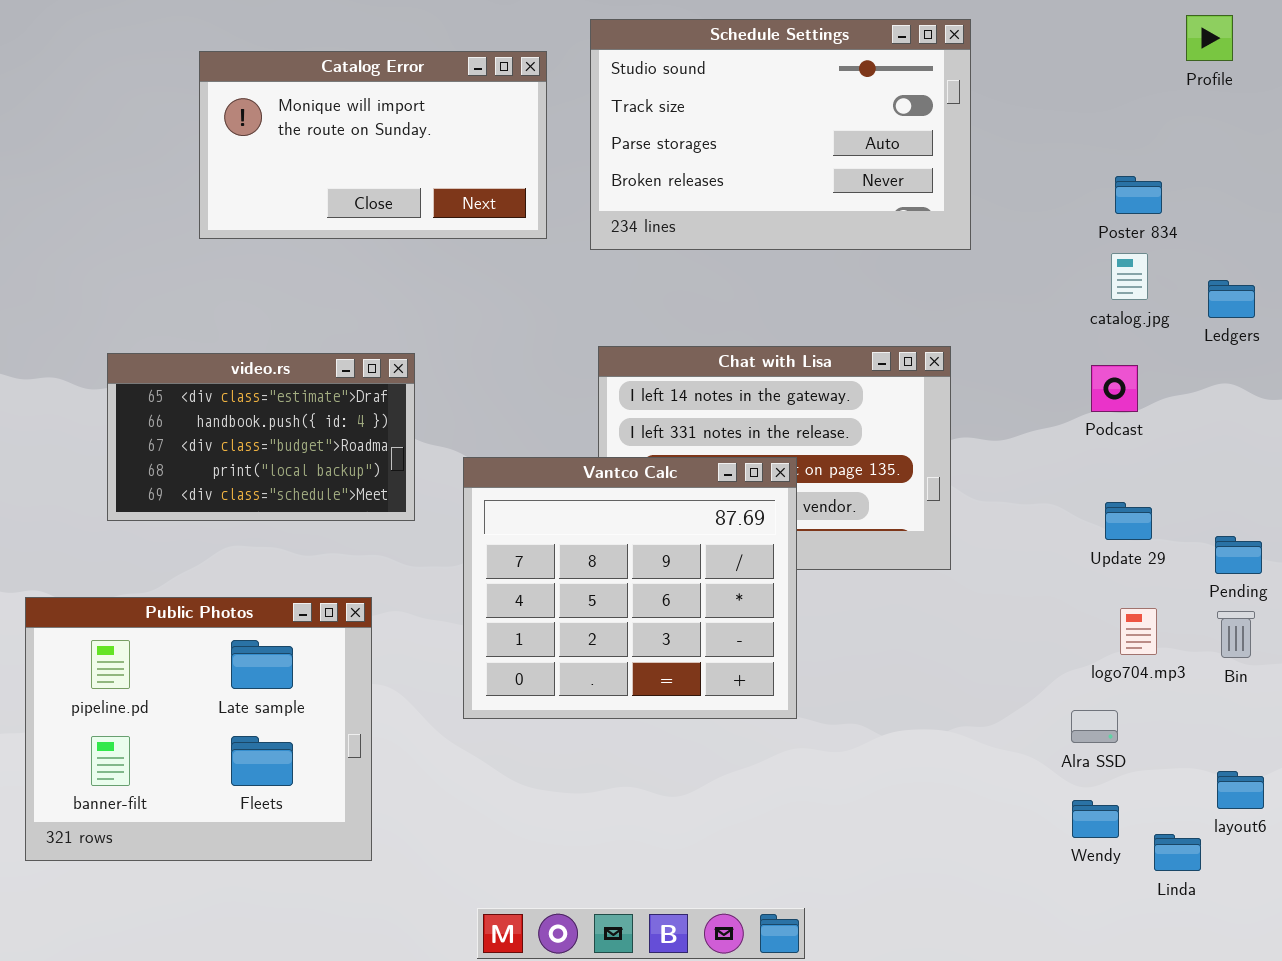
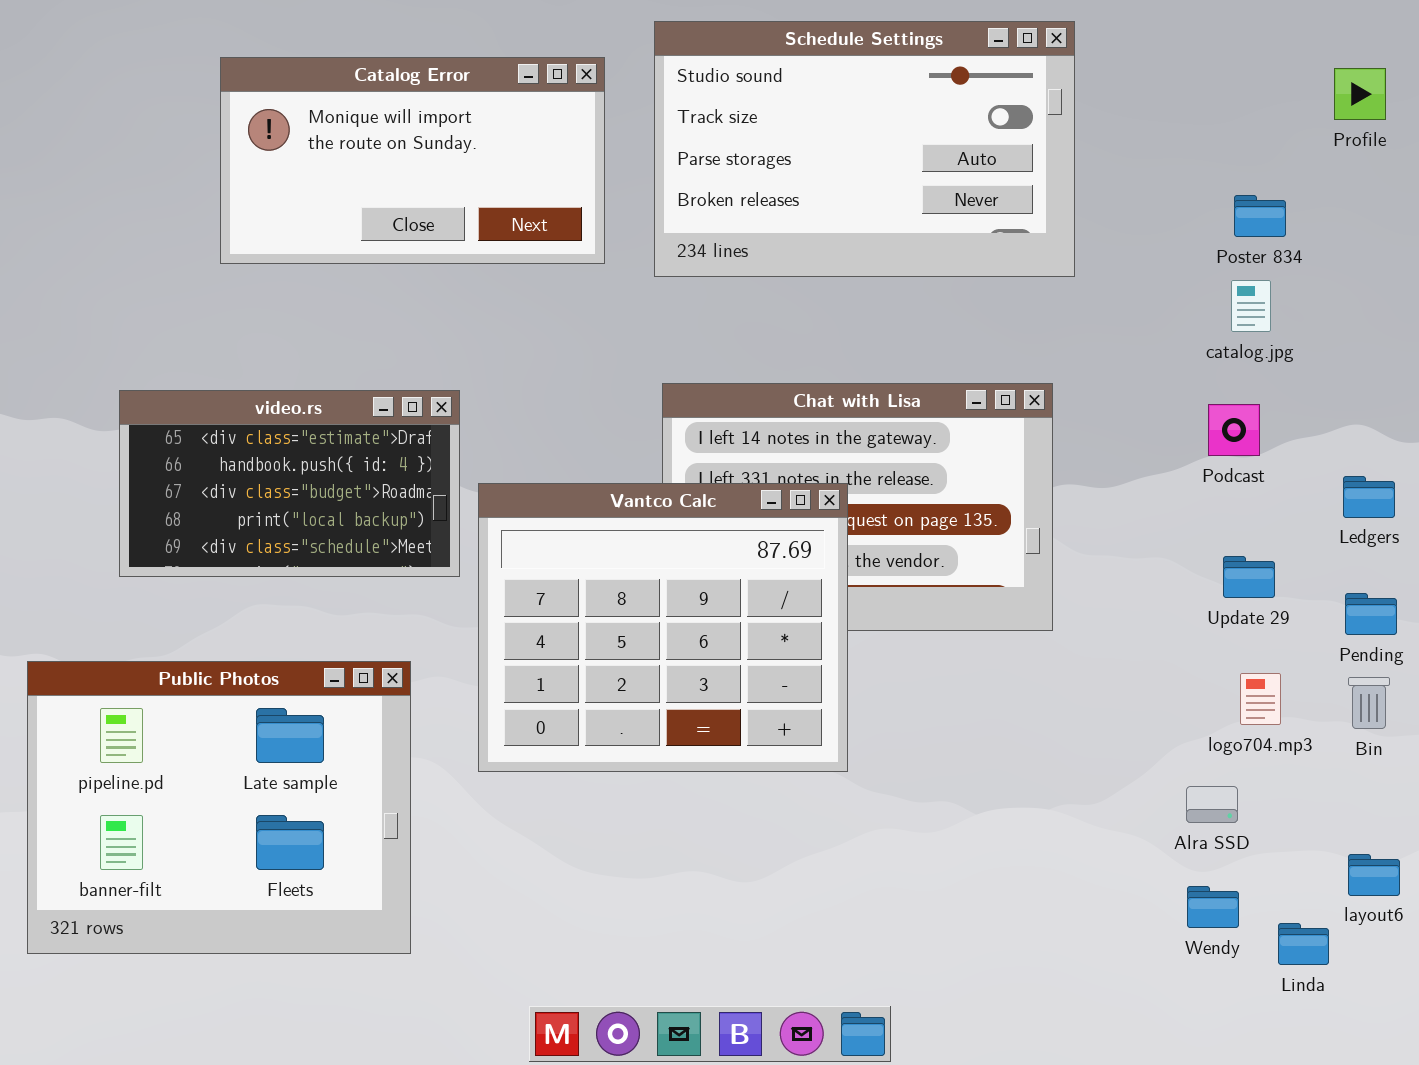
Profile: [1186,15,1233,61] -> [1334,68,1386,120], moved
Ledgers: [1208,280,1255,318] -> [1343,476,1395,518], moved
Vantco Calc: [463,457,797,719] -> [478,483,848,772], moved

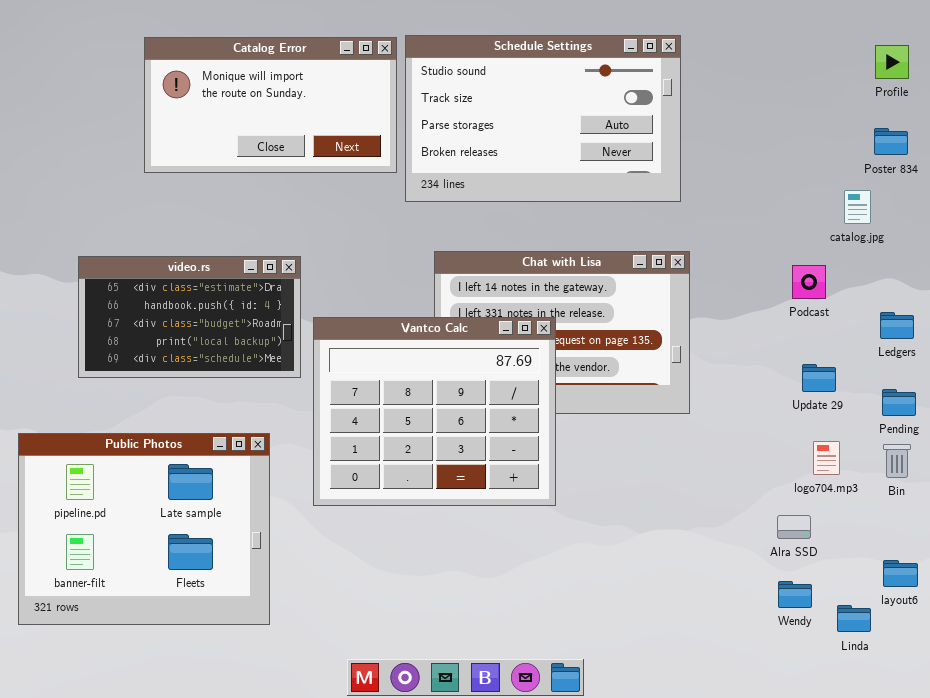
Schedule Settings: [654,21,1075,277] -> [405,35,681,202], moved
Poster 834: [1234,195,1286,237] -> [874,128,908,155], moved
catalog.jpg: [1231,280,1271,332] -> [844,190,871,224], moved

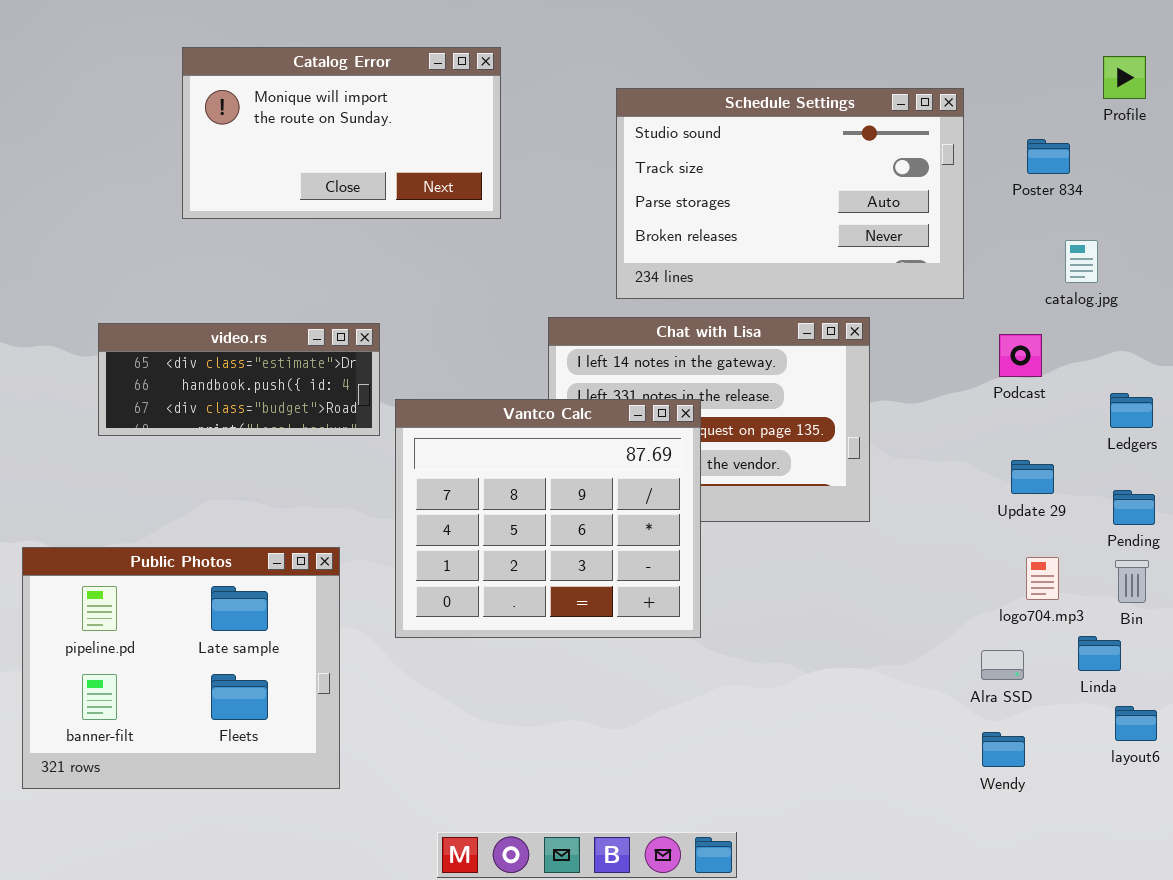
Schedule Settings: [405,35,681,202] -> [616,88,964,299], moved
Poster 834: [874,128,908,155] -> [1027,139,1070,174], moved
video.rs: [78,256,301,378] -> [98,323,380,436], resized
Linda: [837,605,871,632] -> [1078,636,1121,671], moved

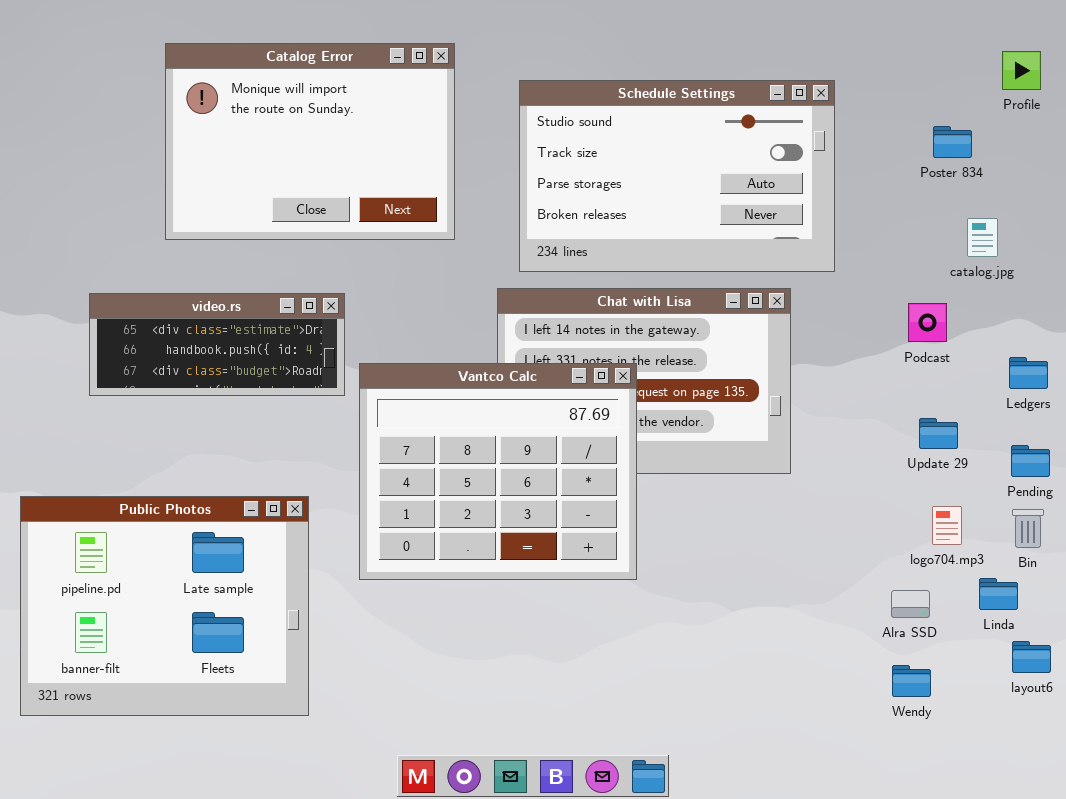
Catalog Error: [182,47,501,219] -> [165,43,455,240], resized
Schedule Settings: [616,88,964,299] -> [519,80,835,272], moved

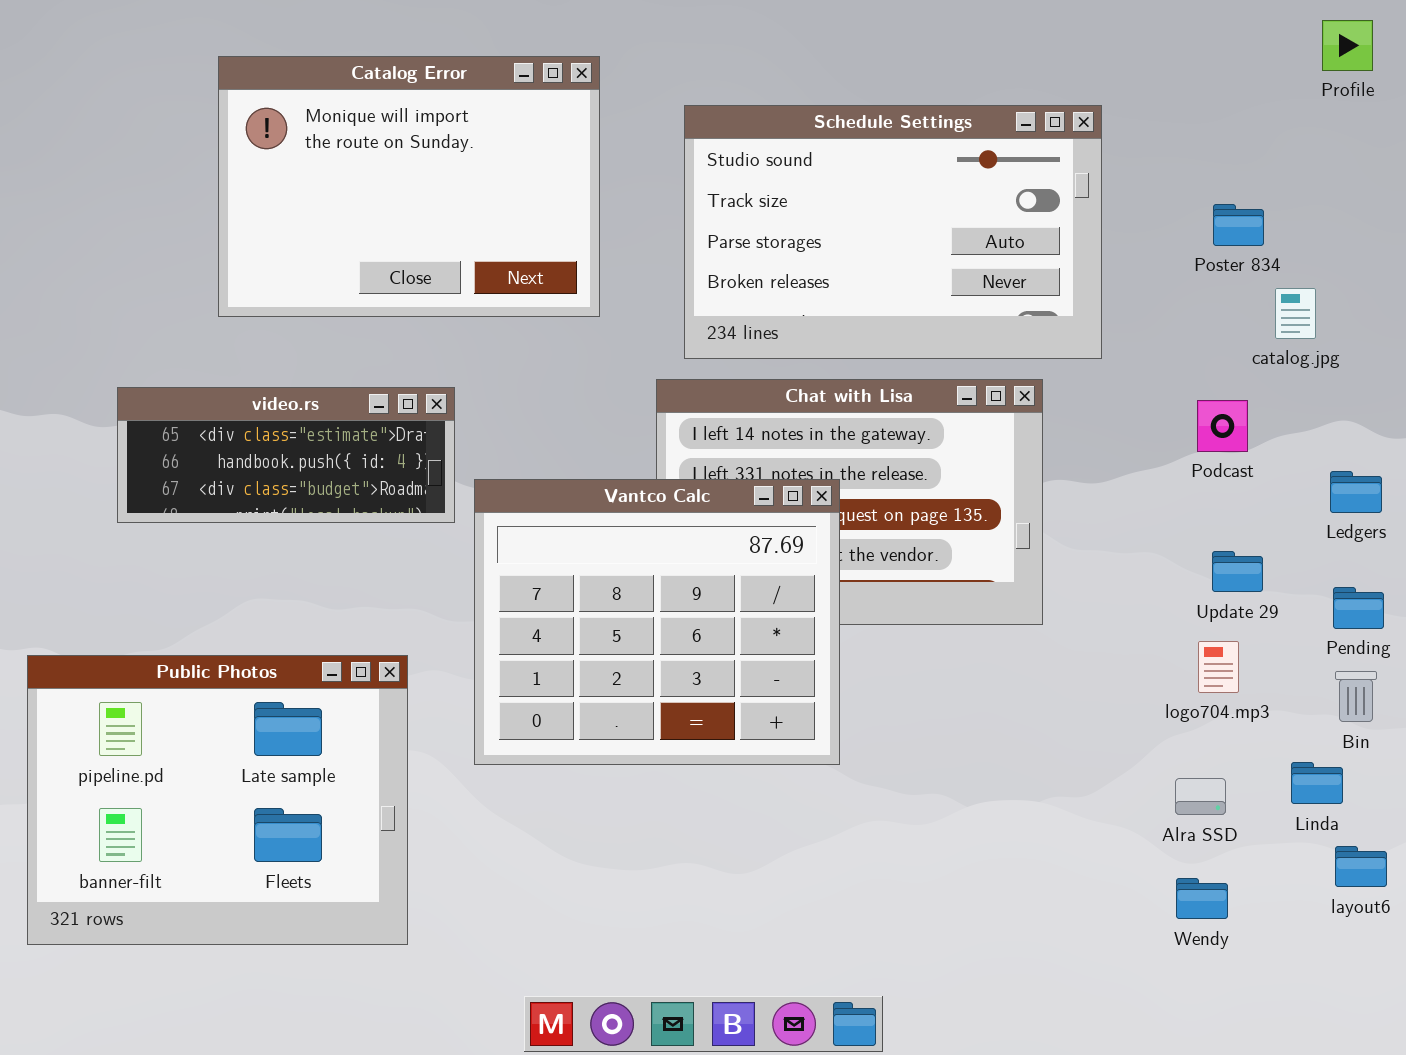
Profile: [1002,51,1041,90] -> [1322,20,1373,71], moved
Poster 834: [933,126,972,158] -> [1213,204,1264,246], moved
logo704.mp3: [932,506,962,545] -> [1198,641,1239,693], moved

